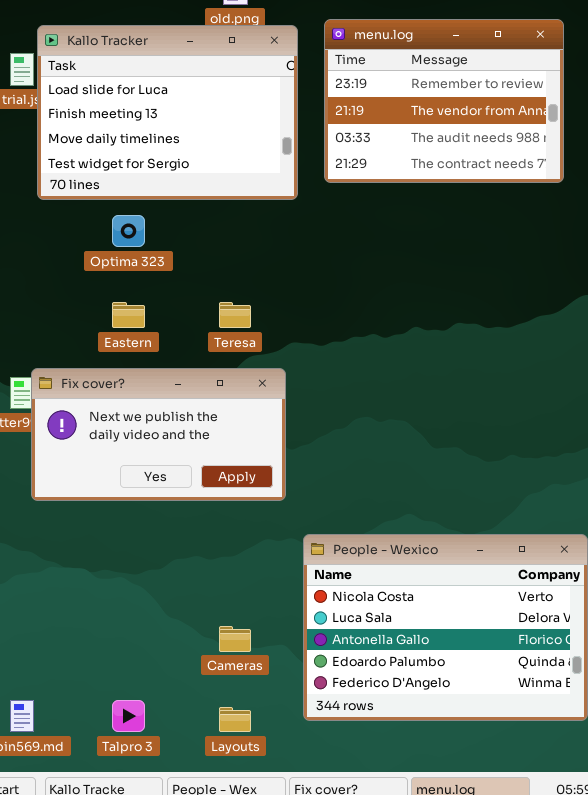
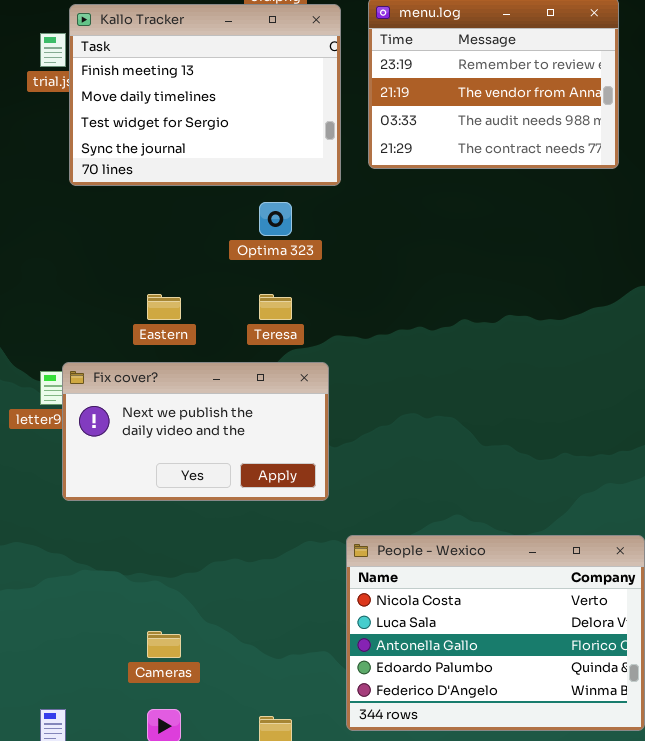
Kallo Tracker: [37,25,298,200] -> [69,4,341,186], scrolled down 1 row
Optima 323: [112,215,145,247] -> [259,202,292,236], moved
Cameras: [219,626,251,652] -> [147,631,181,658], moved

